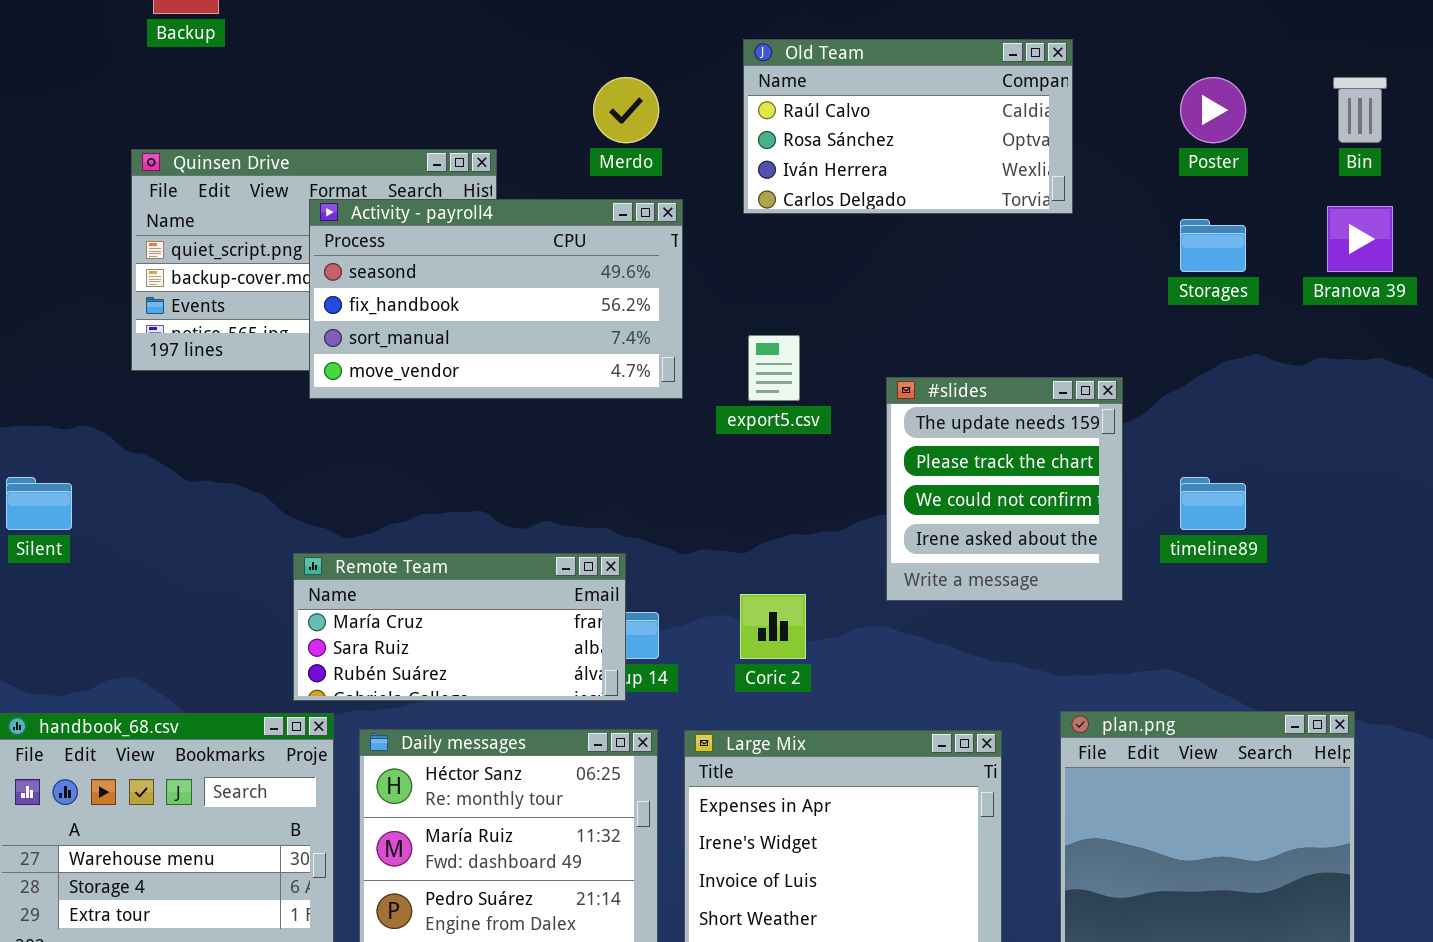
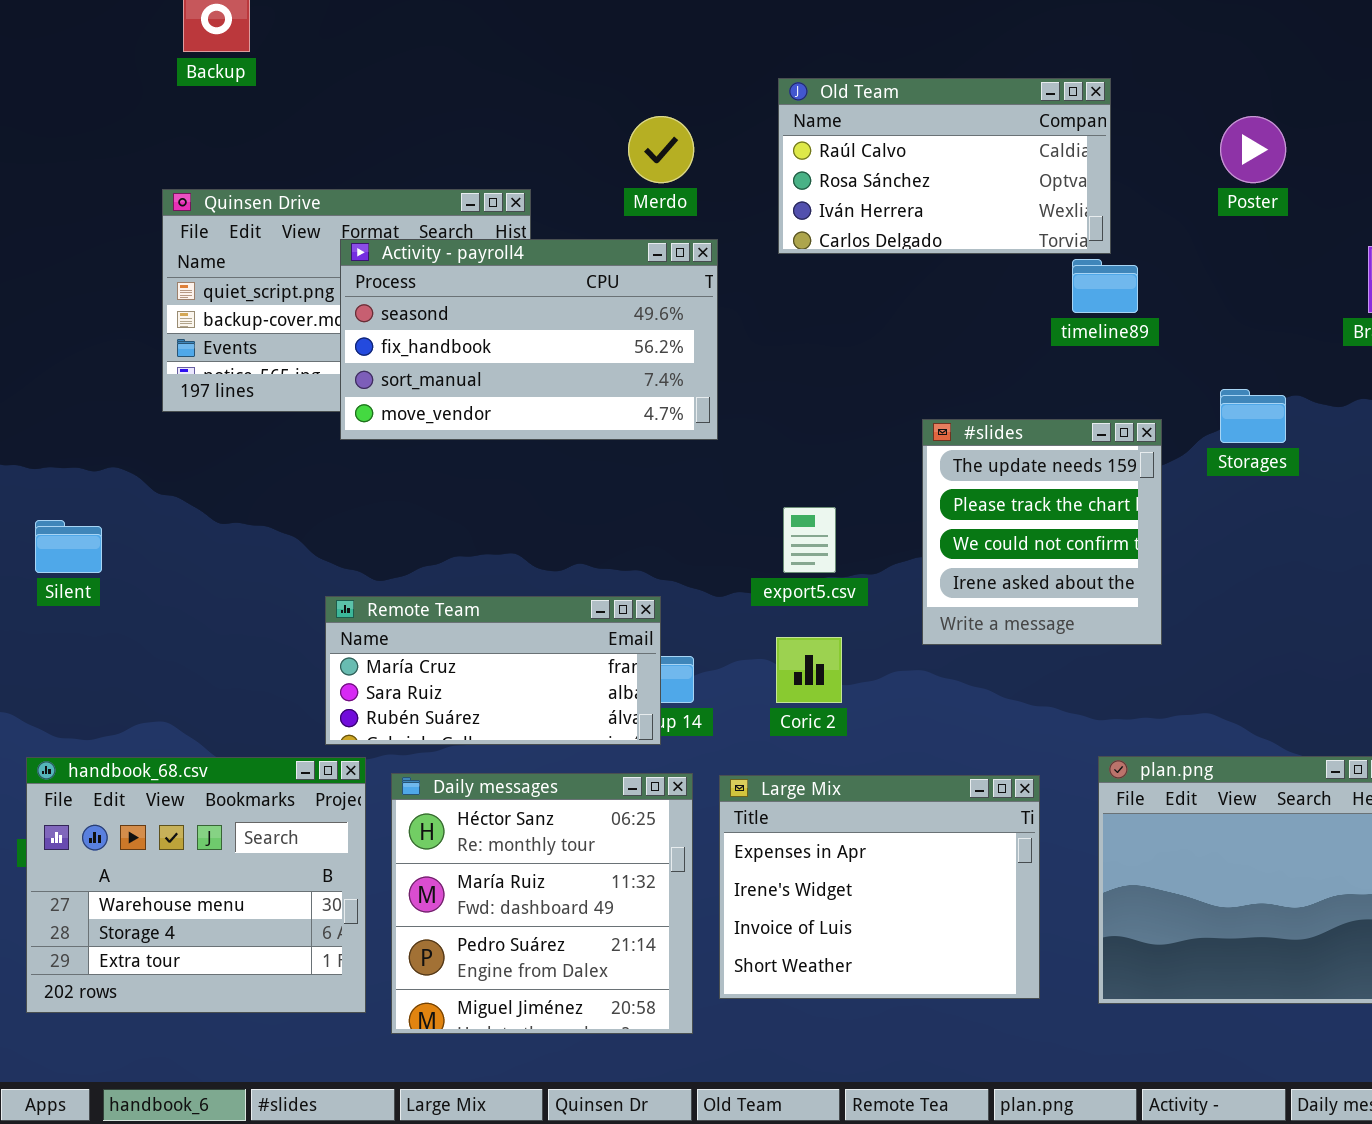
Storages: [1180,219,1246,272] -> [1220,389,1286,443], moved
export5.csv: [748,335,800,401] -> [783,507,836,573], moved
timeline89: [1180,477,1246,530] -> [1072,259,1138,313], moved

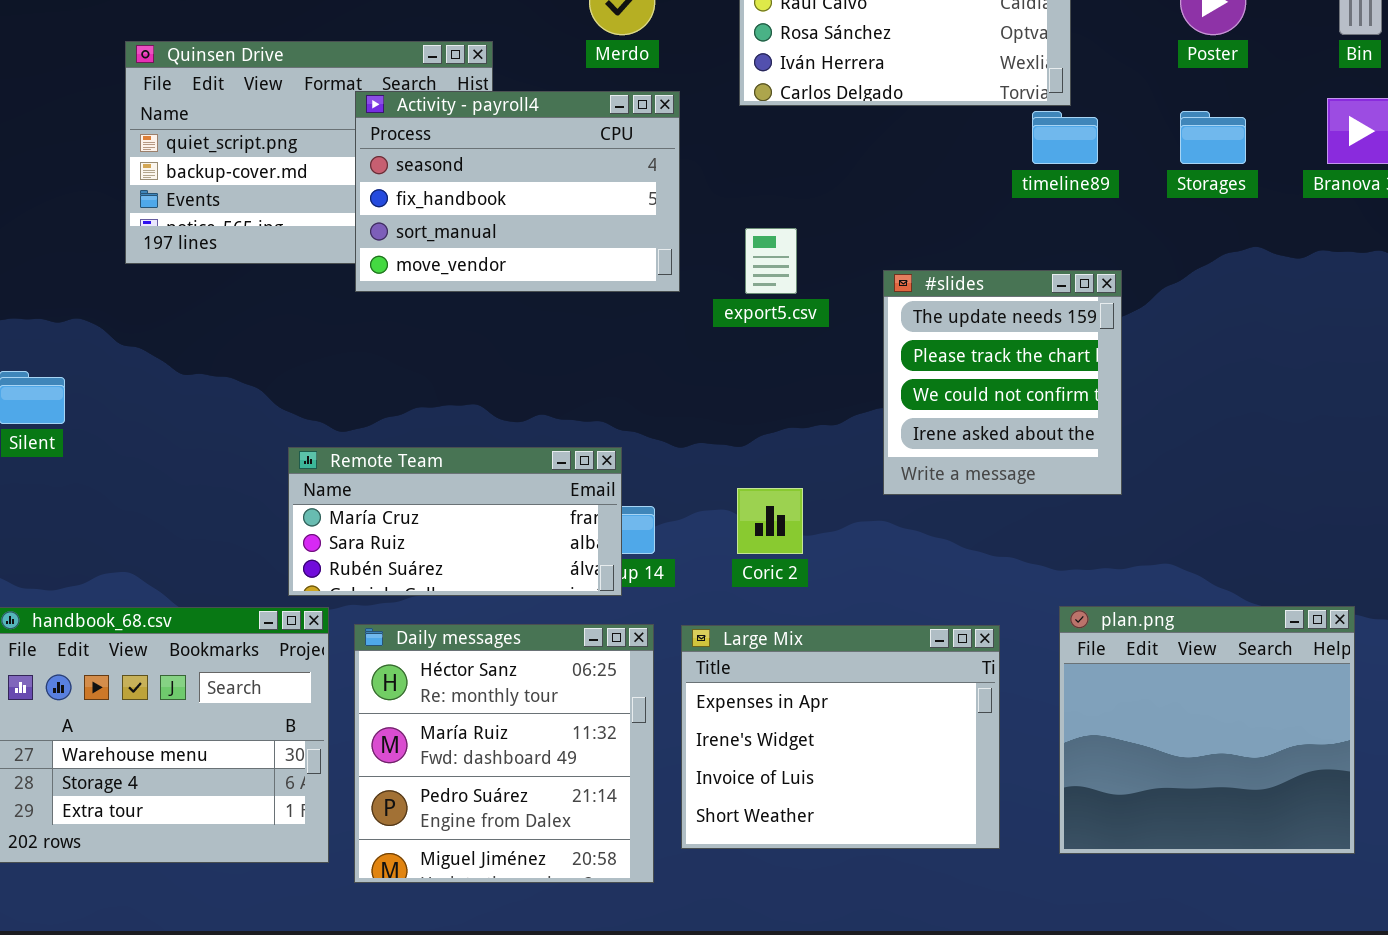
Activity - payroll4: [340,239,718,440] -> [355,91,680,292], resized
Storages: [1220,389,1286,443] -> [1180,111,1246,164], moved
export5.csv: [783,507,836,573] -> [745,228,797,294], moved

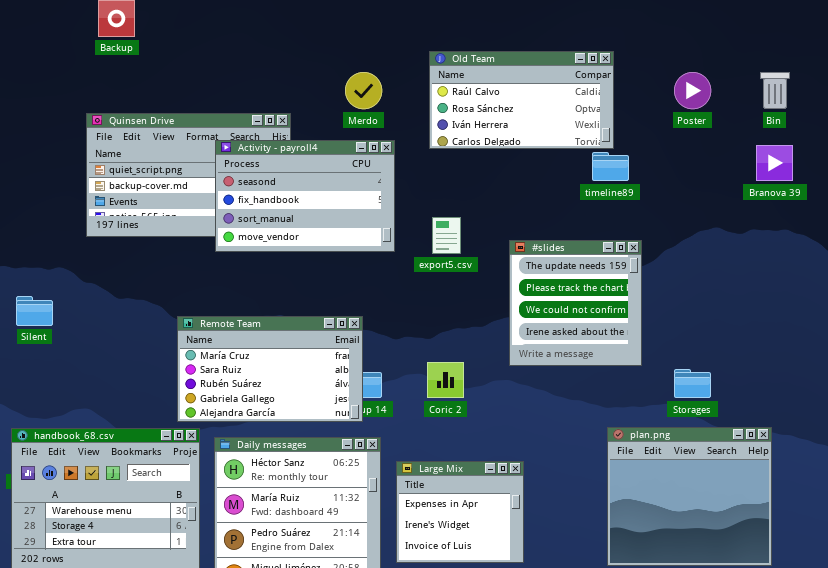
Storages: [1180,111,1246,164] -> [674,369,711,398], moved
Remote Team: [288,447,622,596] -> [177,316,363,422], resized
Large Mix: [681,625,1000,849] -> [396,461,524,563], resized

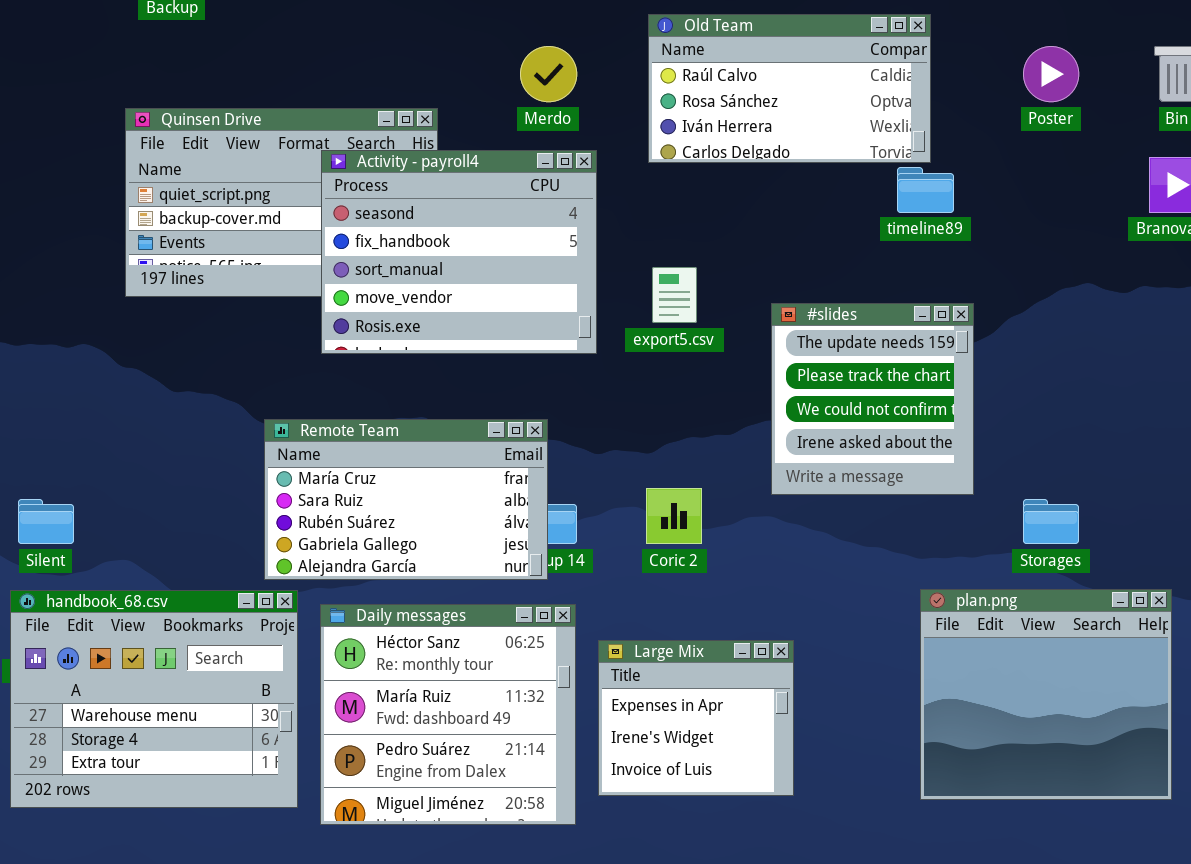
Activity - payroll4: [215,140,395,252] -> [321,150,597,354], resized
Silent: [16,296,53,326] -> [18,499,74,544], moved

